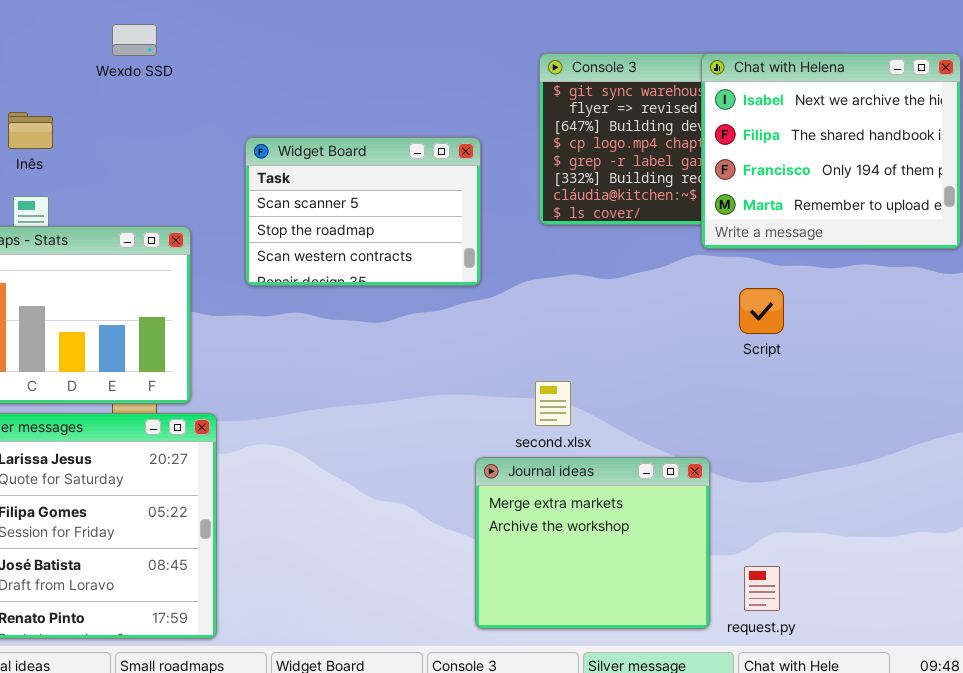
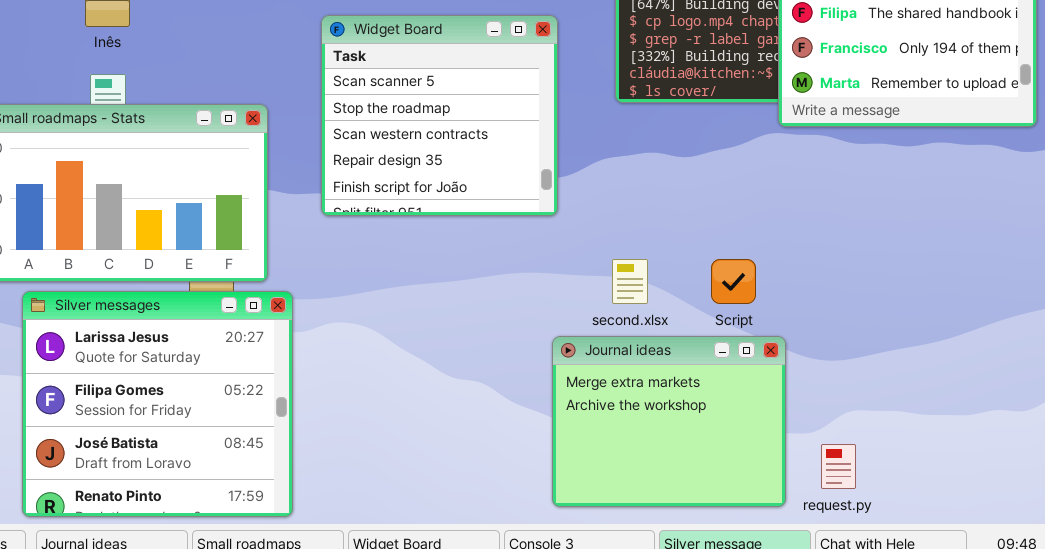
Widget Board: [245,137,481,286] -> [321,15,558,216], resized
Script: [739,288,784,334] -> [711,259,756,304], moved

